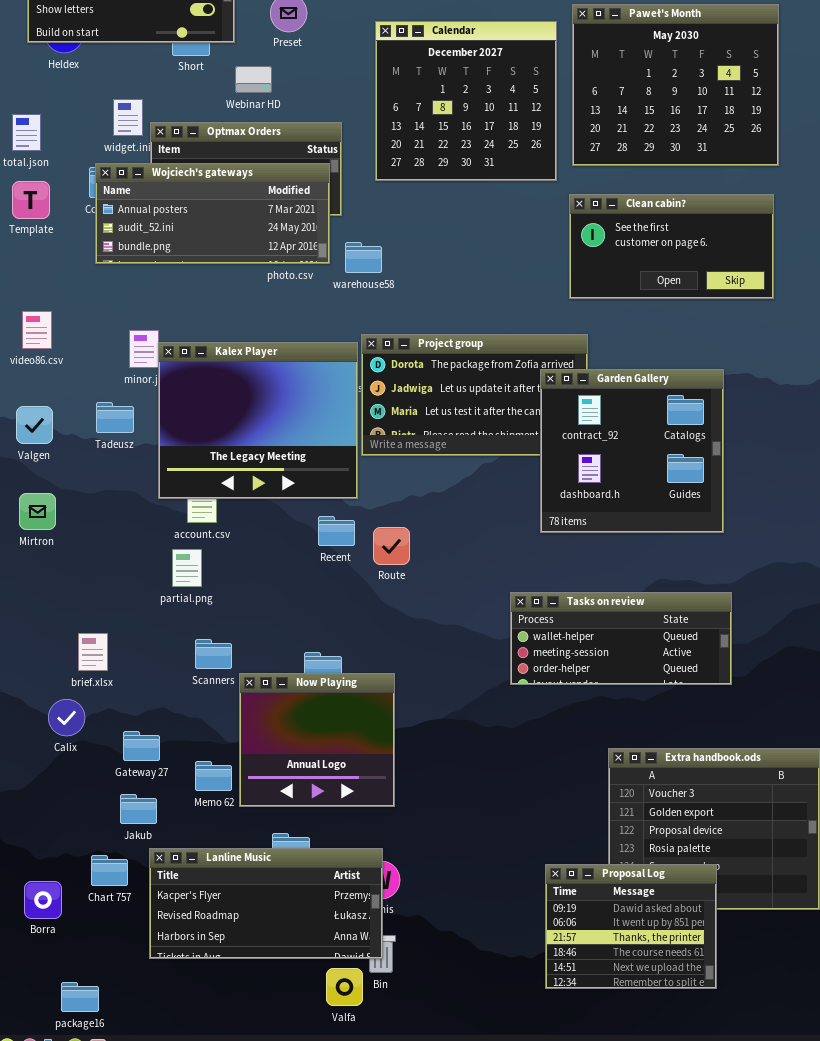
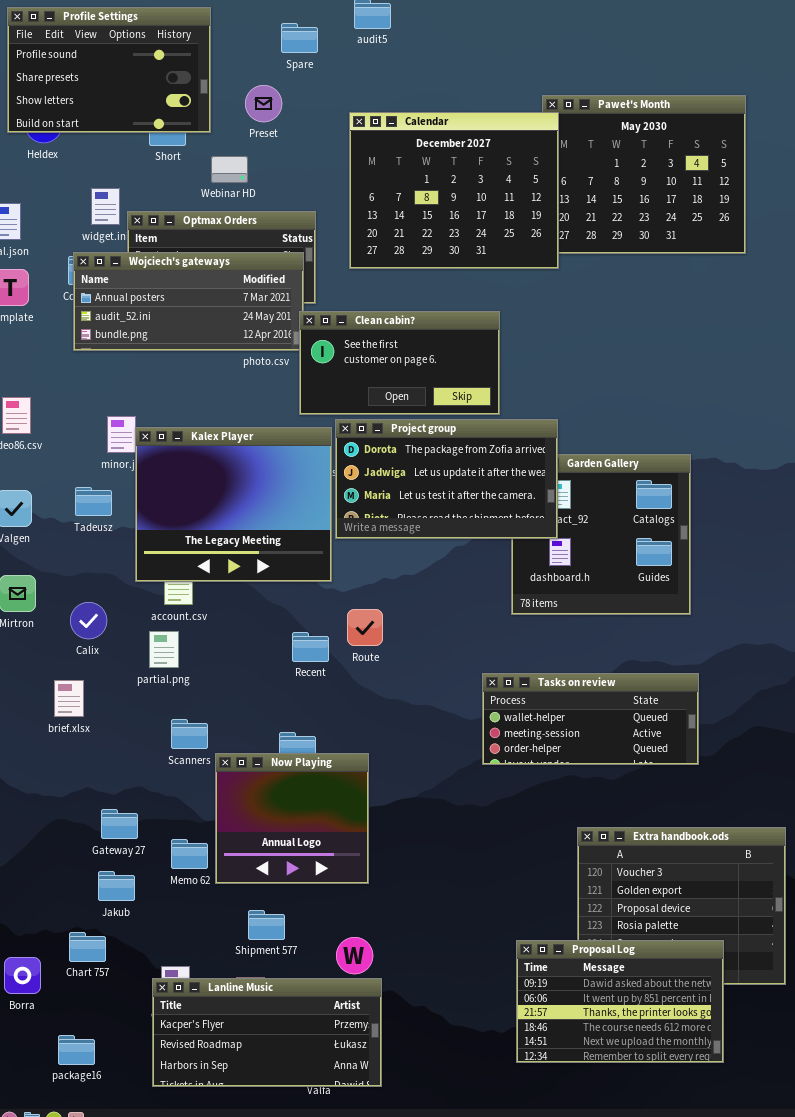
Calendar: [375,21,557,181] -> [349,112,559,269], resized
Clean cabin?: [569,194,774,299] -> [299,311,500,415], moved
Project group: [361,334,588,456] -> [335,419,558,539], raised
Recent: [318,516,355,546] -> [292,632,329,662], moved
brief.xlsx: [78,633,108,671] -> [54,680,84,717], moved
Calix: [48,699,85,736] -> [70,602,107,639], moved
Lanline Music: [149,848,383,959] -> [152,978,382,1087], moved
Proposal Log: [545,864,717,989] -> [516,940,724,1063], resized
package16: [61,982,99,1012] -> [58,1035,95,1065], moved

